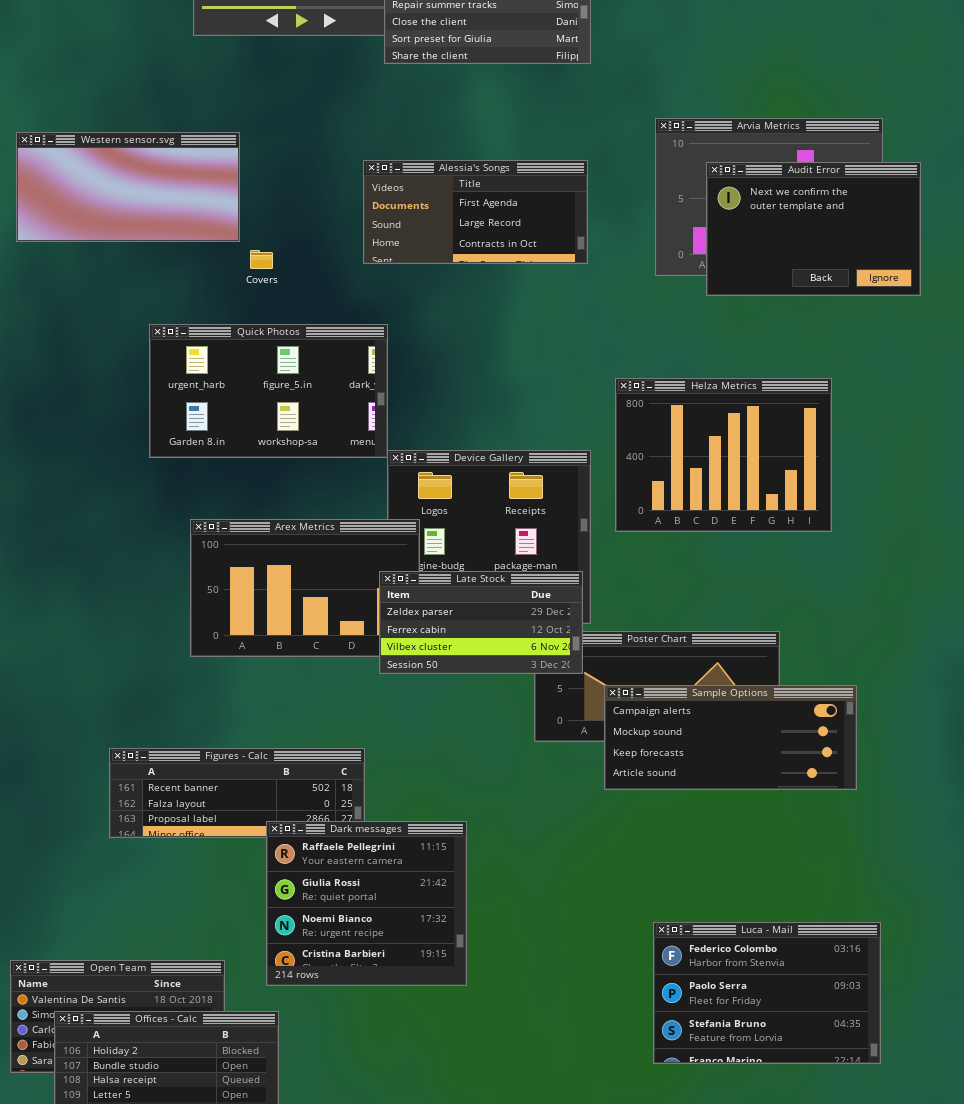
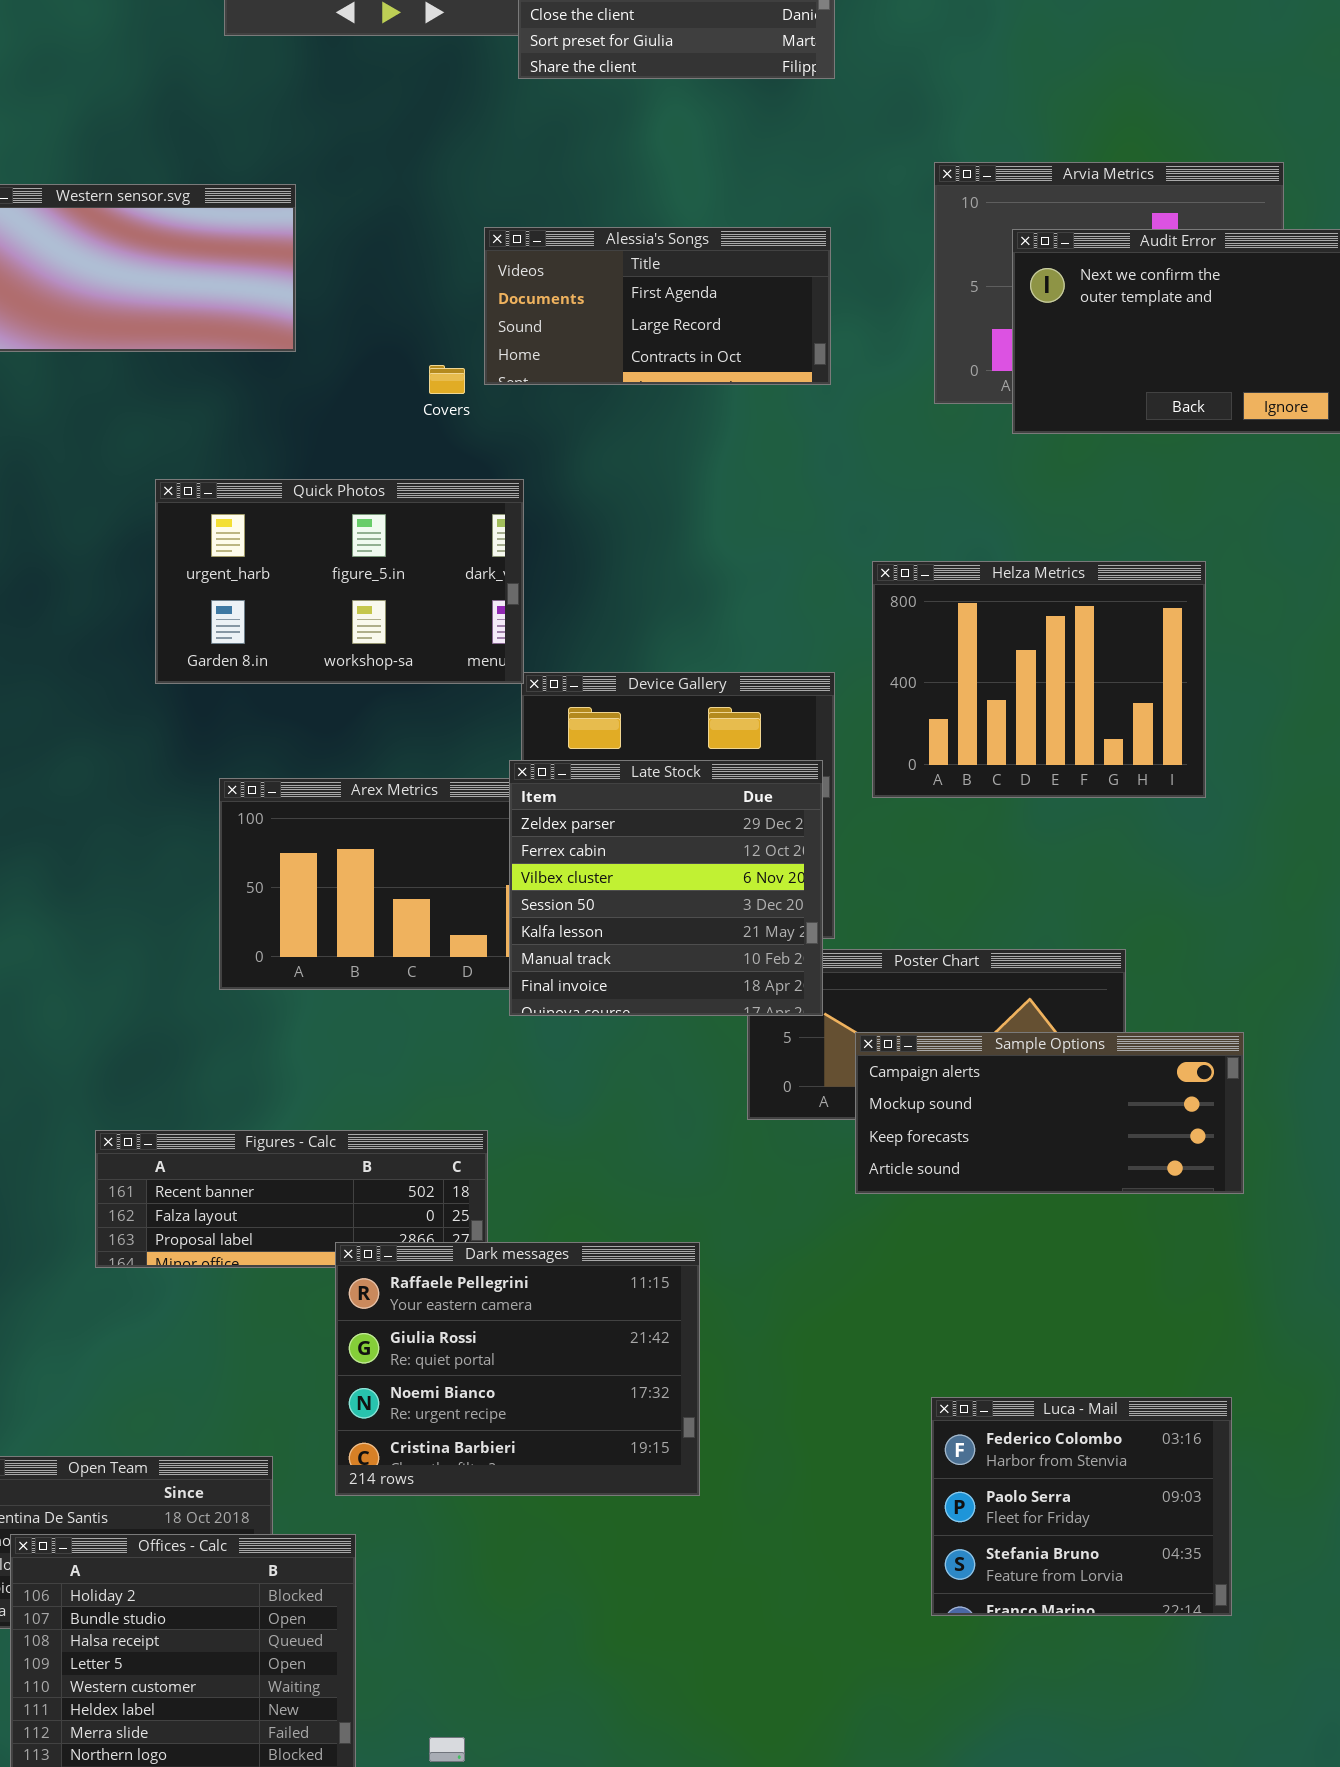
Covers: [250,250,273,269] -> [429,365,465,394], moved
Late Stock: [379,571,583,674] -> [509,760,823,1016], resized
Dark messages: [266,821,467,986] -> [335,1242,700,1496], resized
Luca - Mail: [653,922,881,1064] -> [931,1397,1232,1616], resized

